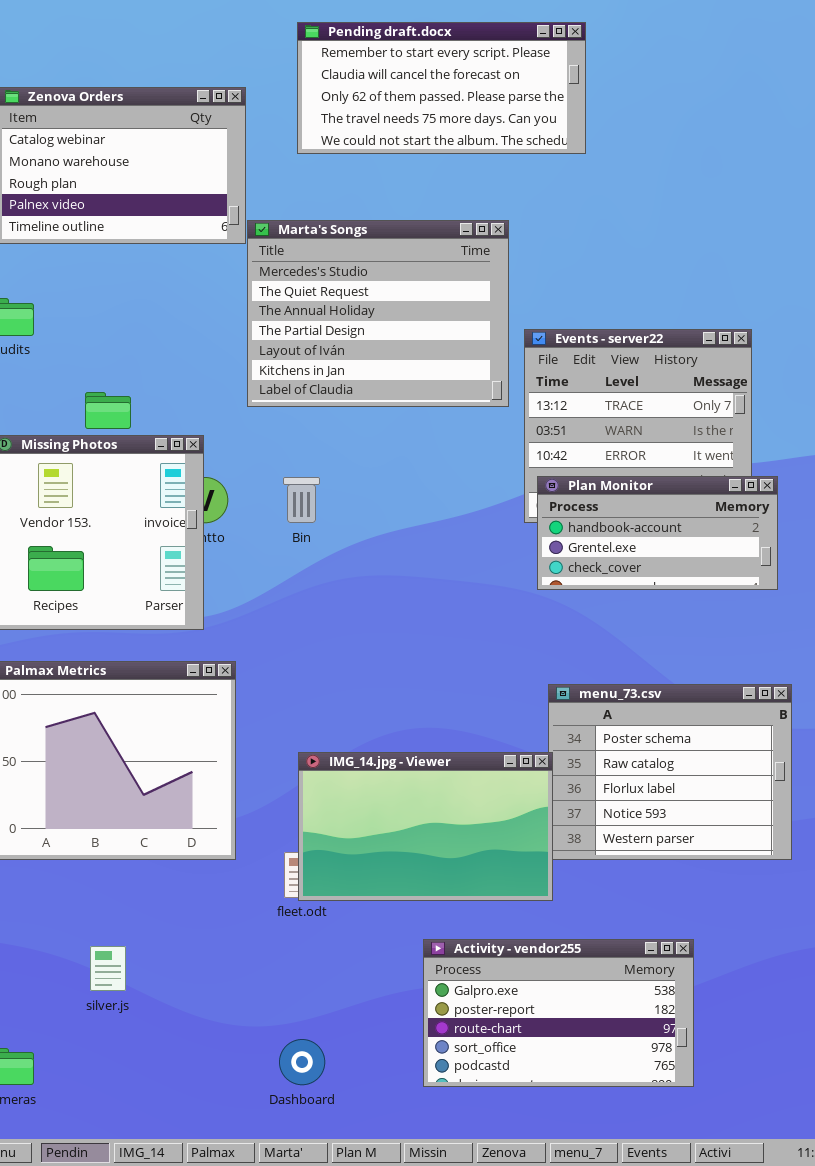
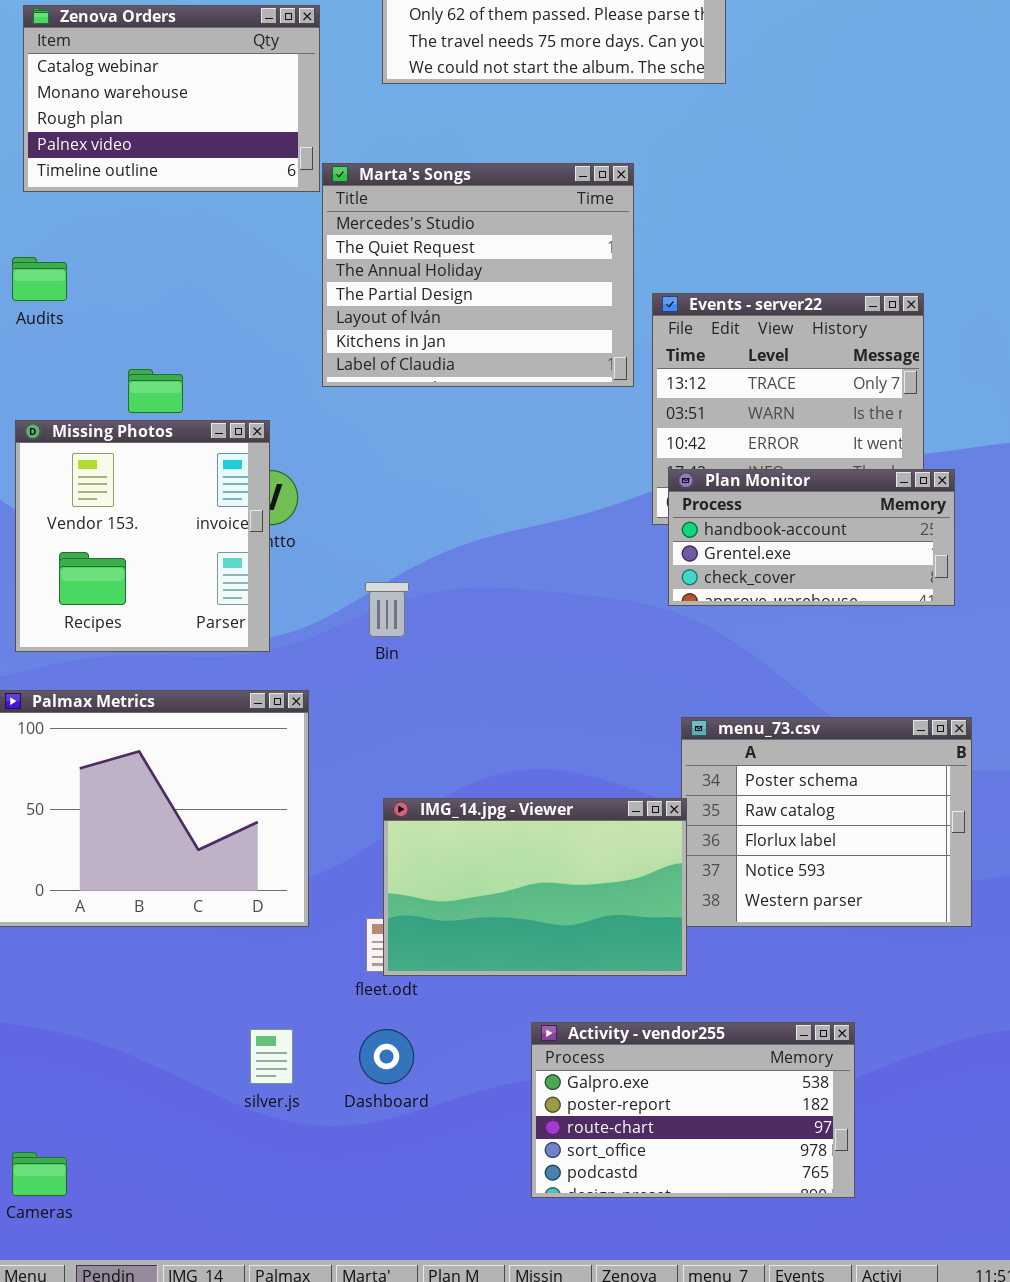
Bin: [283,477,320,523] -> [365,582,409,637], moved
silver.js: [90,946,126,991] -> [250,1029,293,1084], moved
Dashboard: [279,1039,325,1085] -> [359,1029,414,1084], moved

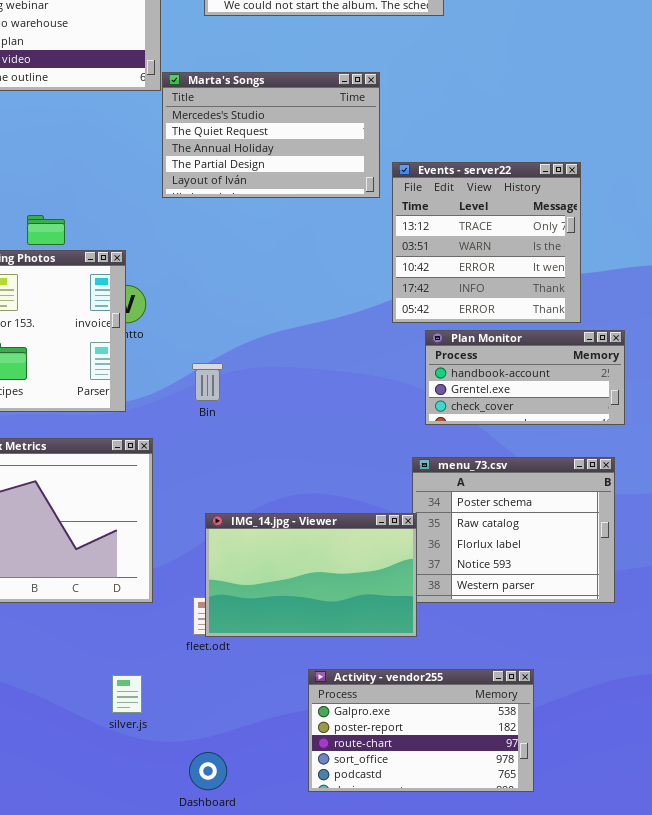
Marta's Songs: [322,163,634,387] -> [162,72,380,198], resized
Plan Monitor: [668,469,955,606] -> [425,330,625,425], moved
Dashboard: [359,1029,414,1084] -> [189,752,227,790], moved

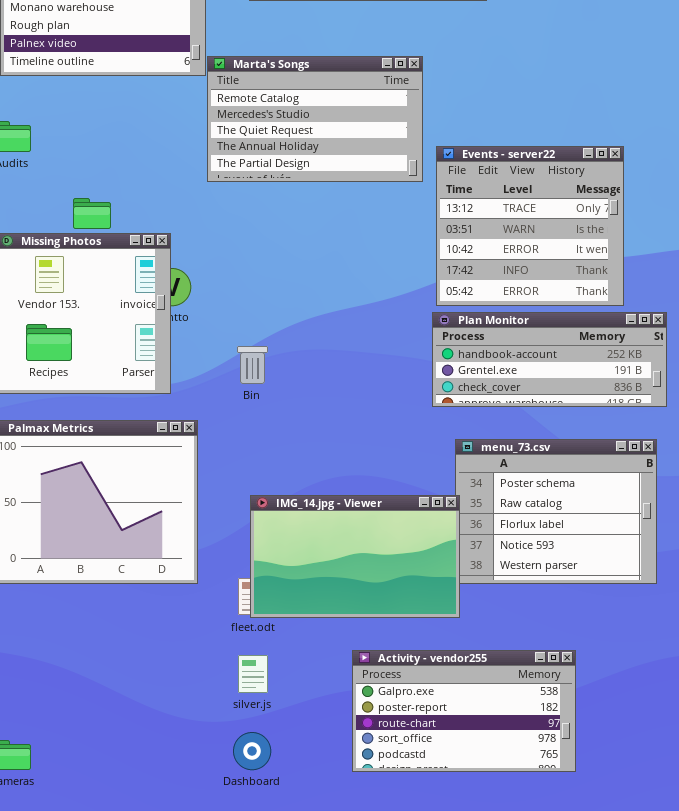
Marta's Songs: [162,72,380,198] -> [207,56,423,182], scrolled up 1 row
Plan Monitor: [425,330,625,425] -> [432,312,667,407], resized
silver.js: [112,675,142,713] -> [238,655,268,693], moved

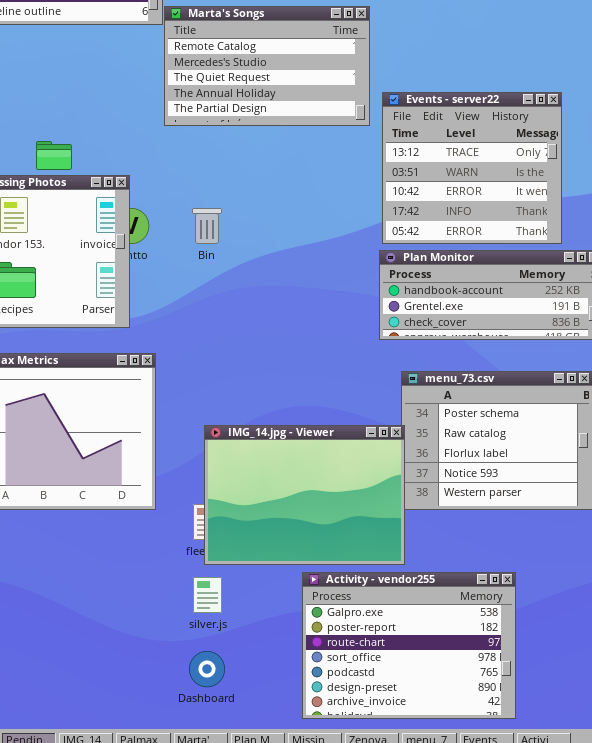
Bin: [237,346,268,384] -> [192,208,222,244], moved
IMG_14.jpg - Viewer: [250,495,460,618] -> [204,425,405,565], resized
Activity - vendor255: [352,650,576,772] -> [302,572,516,719], resized

